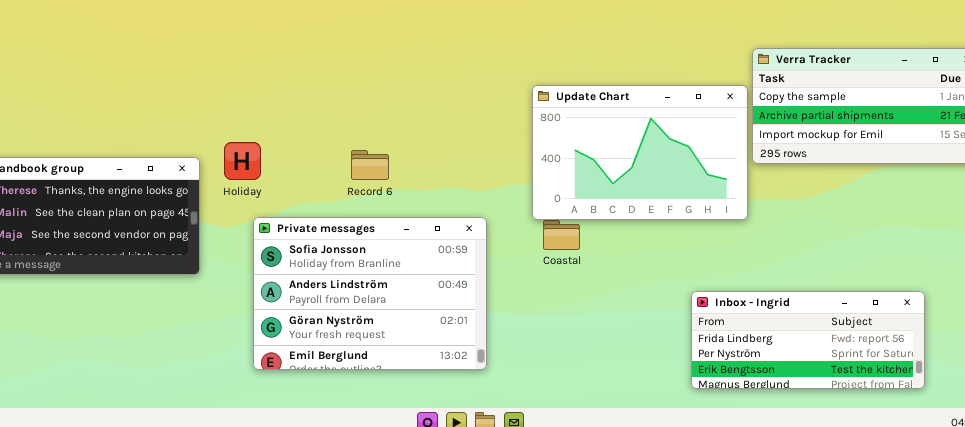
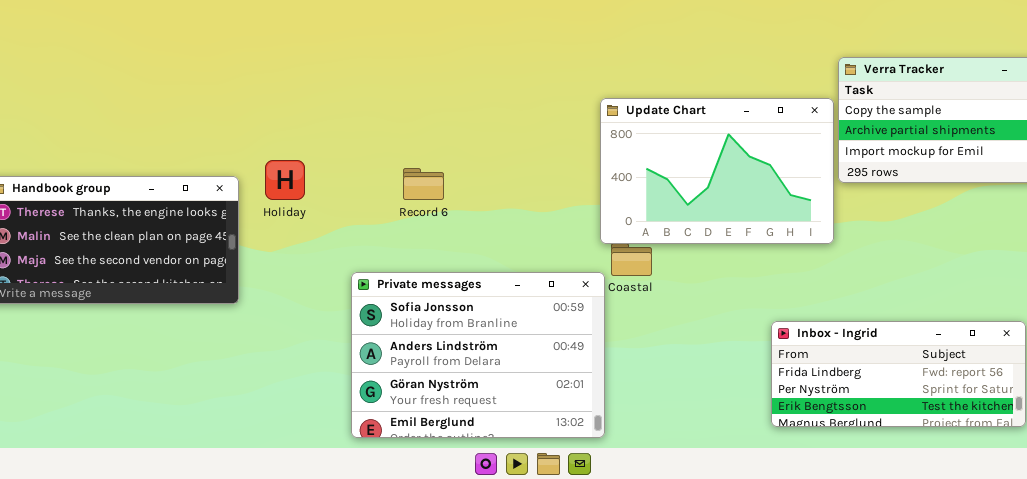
Private messages: [253,217,487,370] -> [351,272,605,438], moved

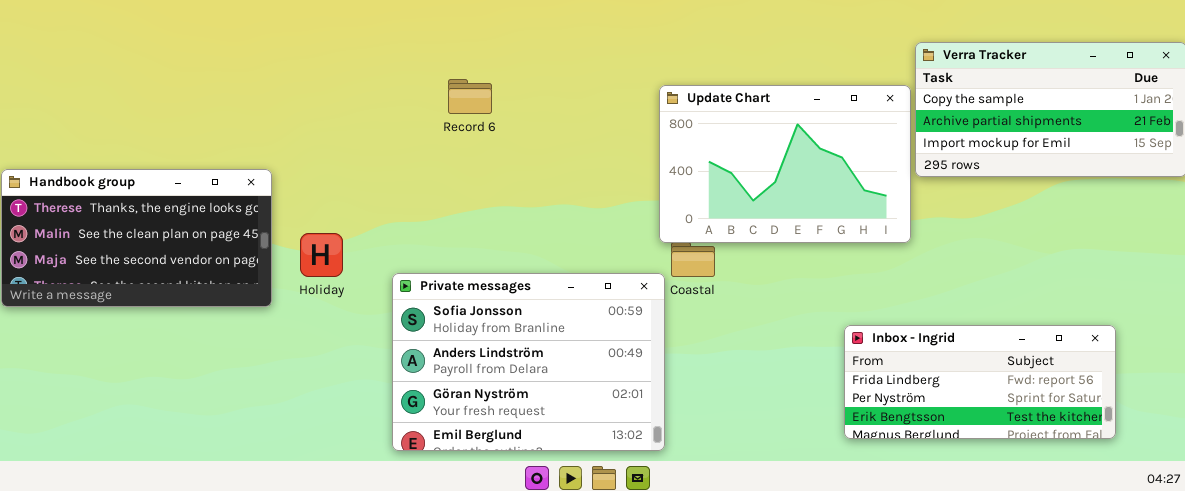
Holiday: [265,160,305,200] -> [300,233,343,277], moved
Record 6: [403,168,444,200] -> [448,79,492,114], moved

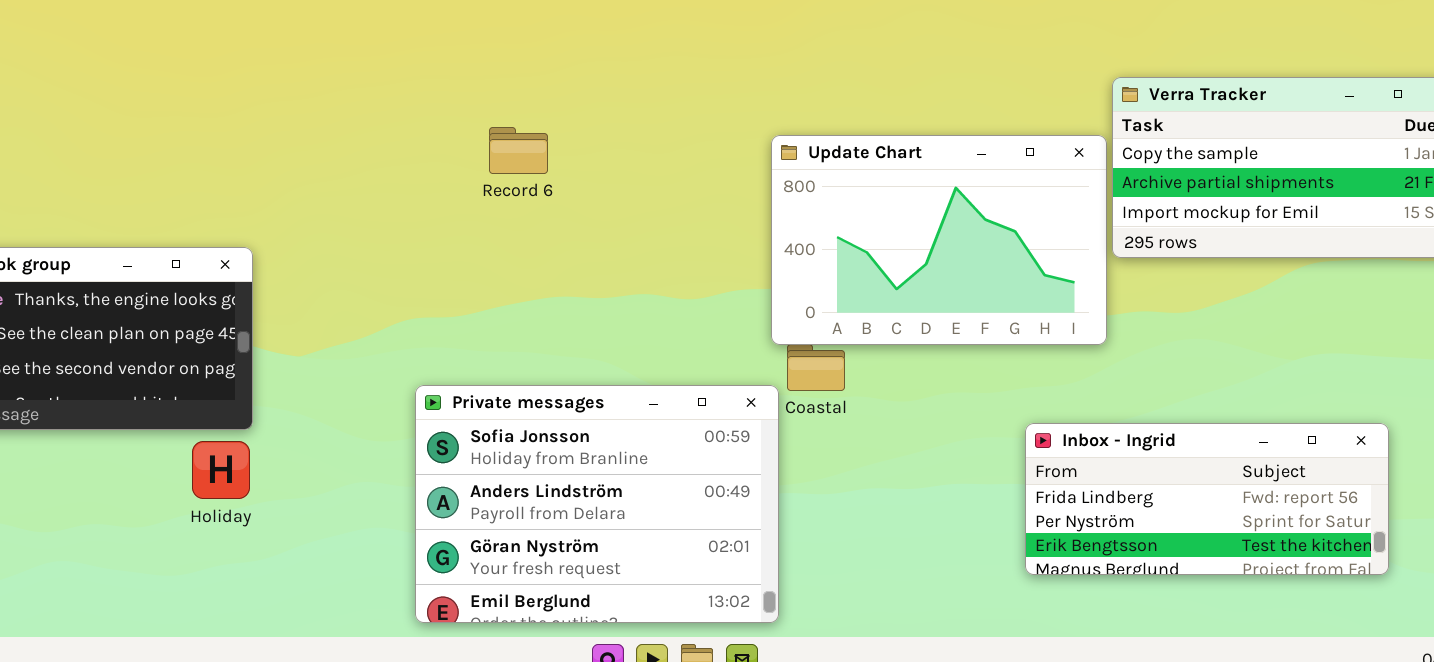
Holiday: [300,233,343,277] -> [192,441,250,499], moved
Inbox - Ingrid: [844,325,1116,439] -> [1025,423,1389,575], moved

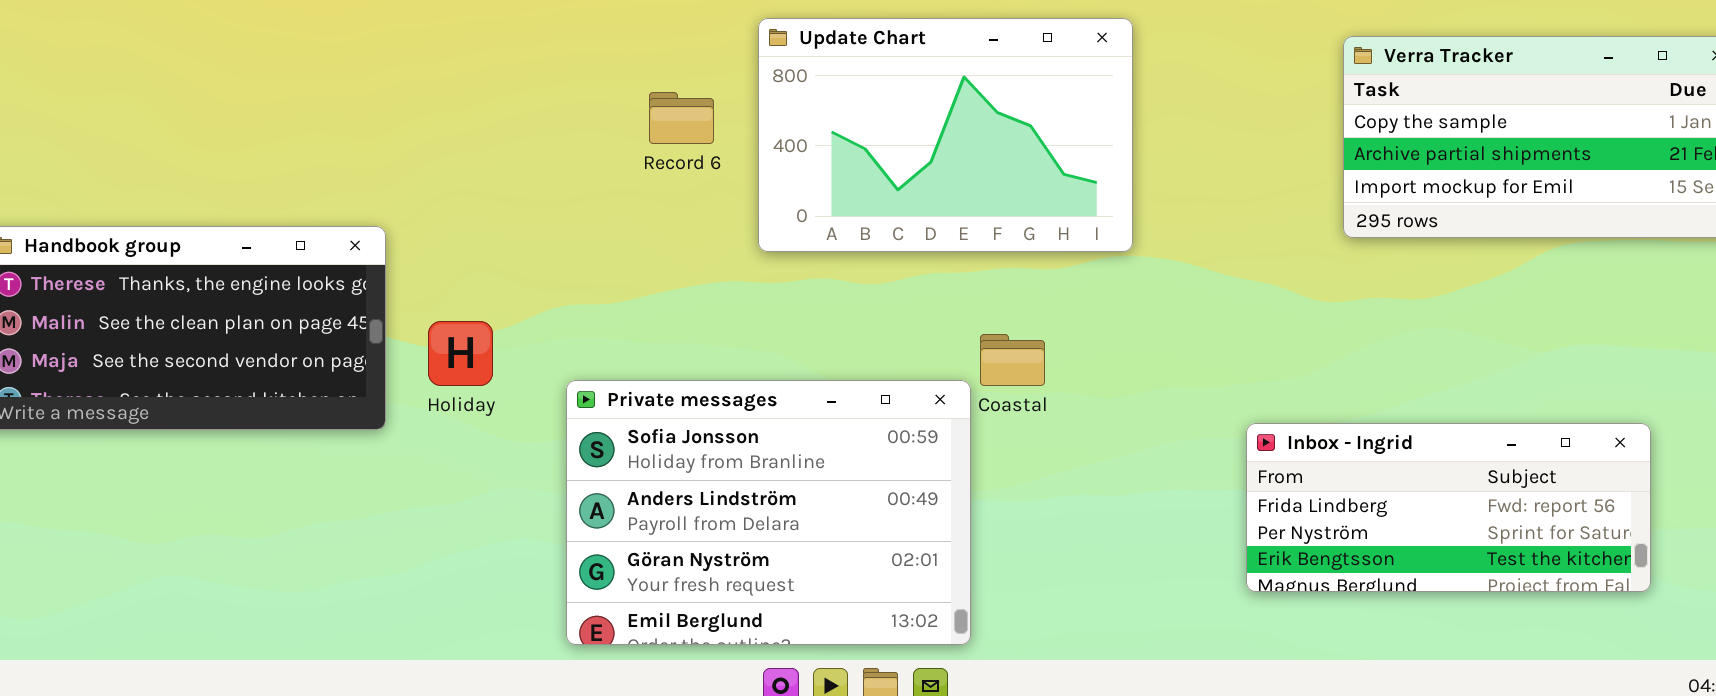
Update Chart: [771,135,1107,345] -> [758,18,1133,252], moved
Holiday: [192,441,250,499] -> [428,321,493,386], moved

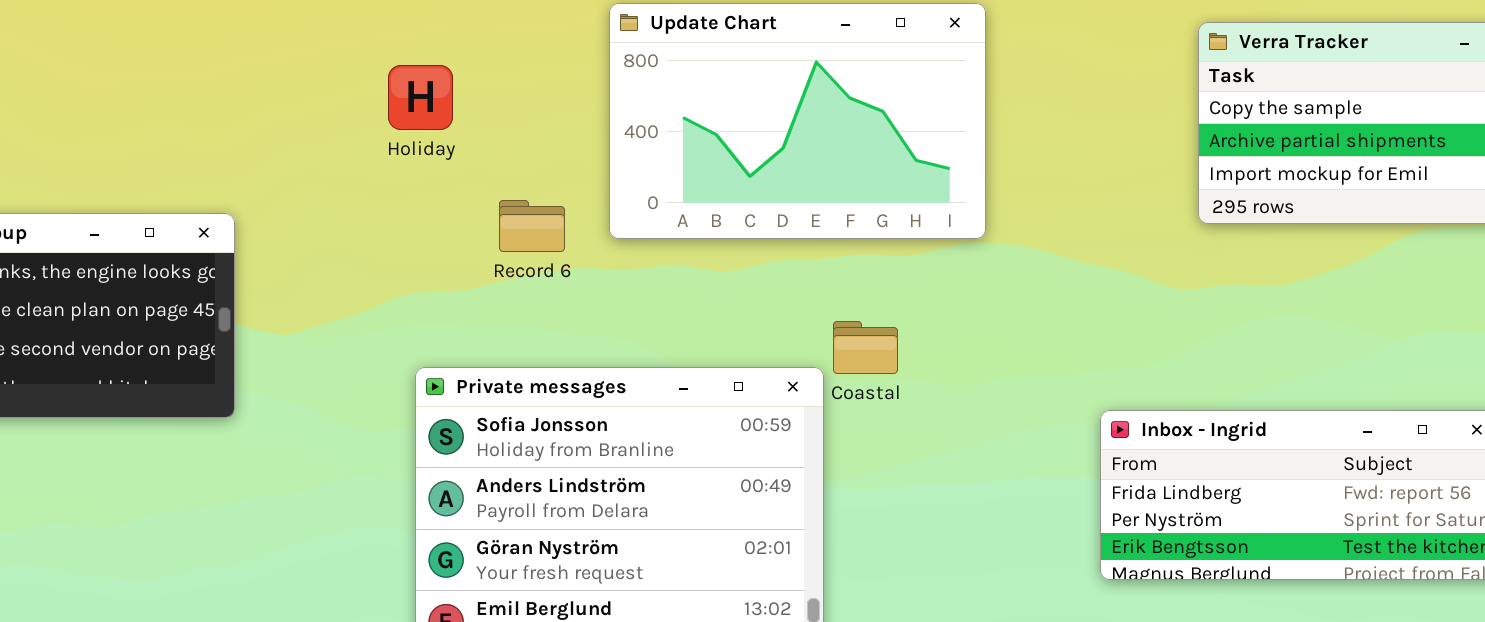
Record 6: [649,92,714,144] -> [499,200,565,252], moved
Holiday: [428,321,493,386] -> [388,65,453,130], moved

